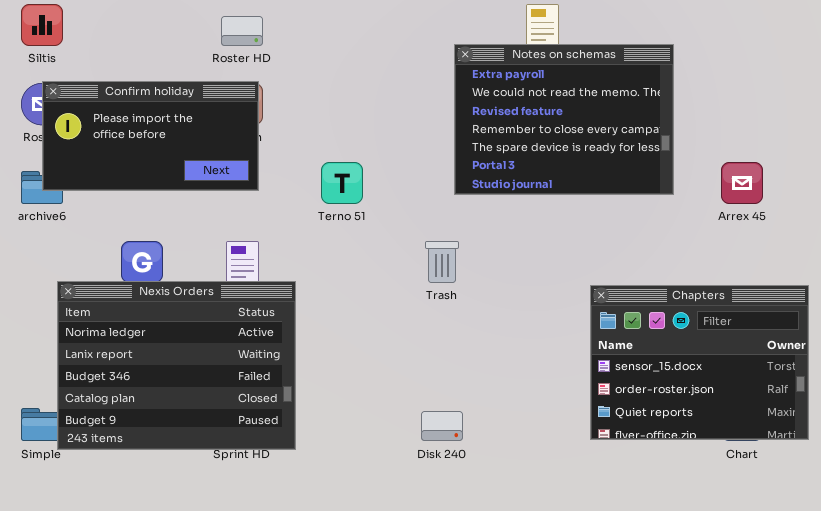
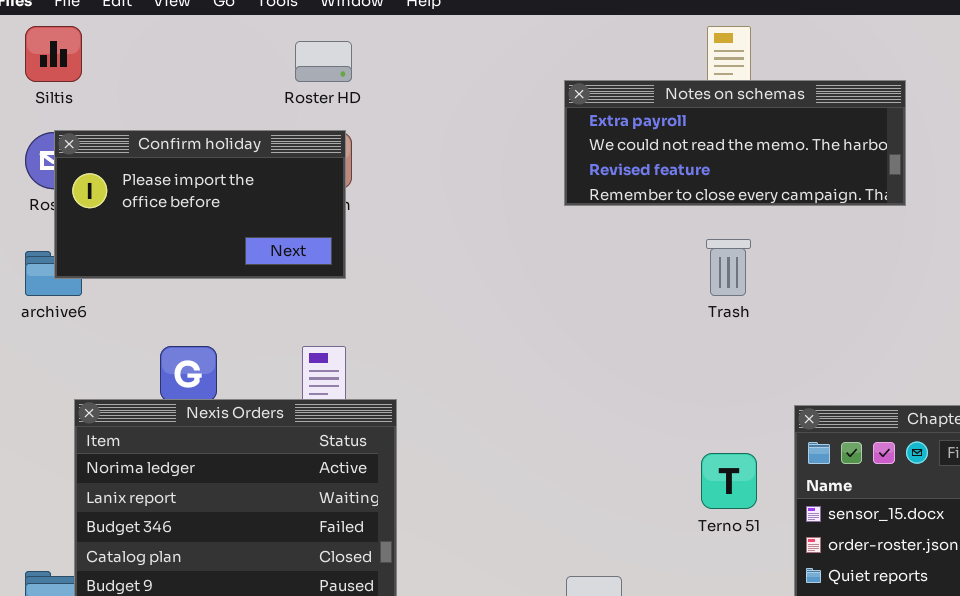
Notes on schemas: [454,44,674,195] -> [564,80,906,206], resized
Terno 51: [321,162,363,204] -> [701,453,757,509], moved
Trash: [425,241,459,283] -> [706,239,751,296], moved

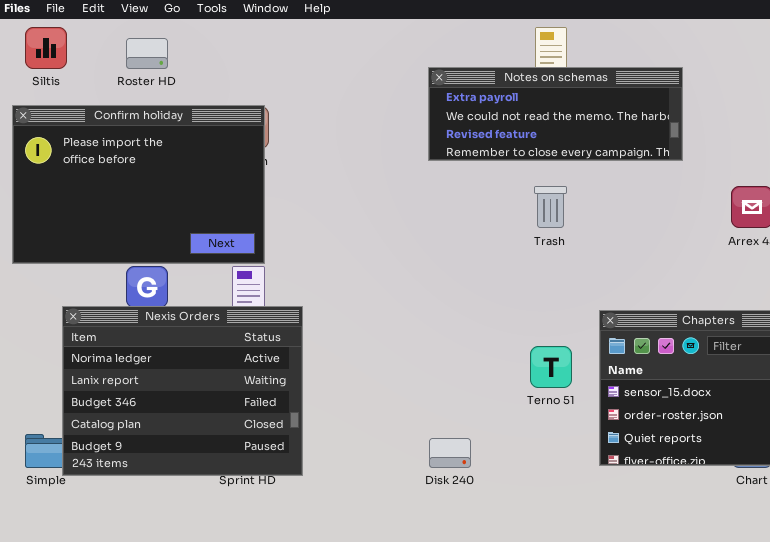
Roster HD: [295,41,352,82] -> [126,38,168,69], moved
Confirm holiday: [54,130,346,279] -> [12,105,265,264], resized

